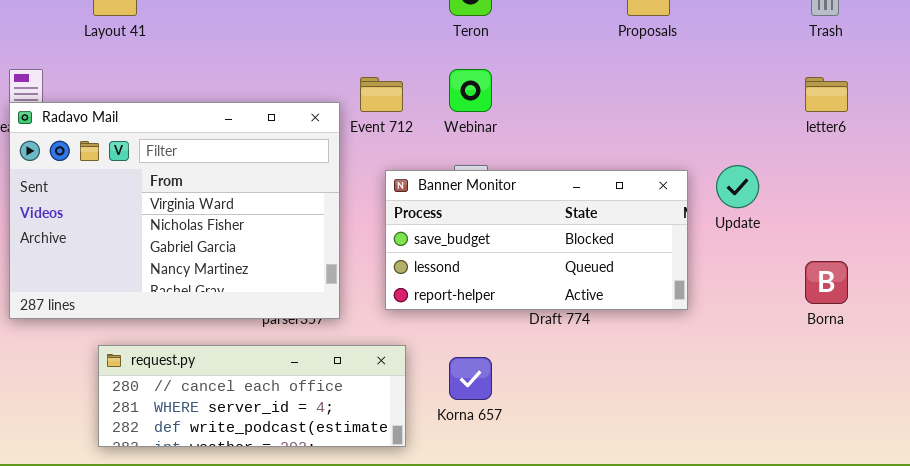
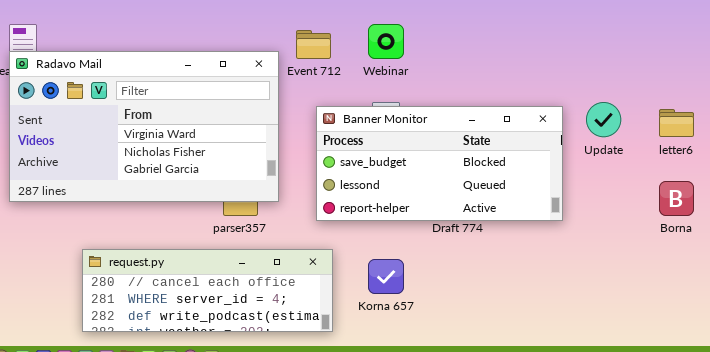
letter6: [805,77,848,112] -> [659,109,694,137], moved
Radavo Mail: [9,102,340,319] -> [9,51,279,202], resized

